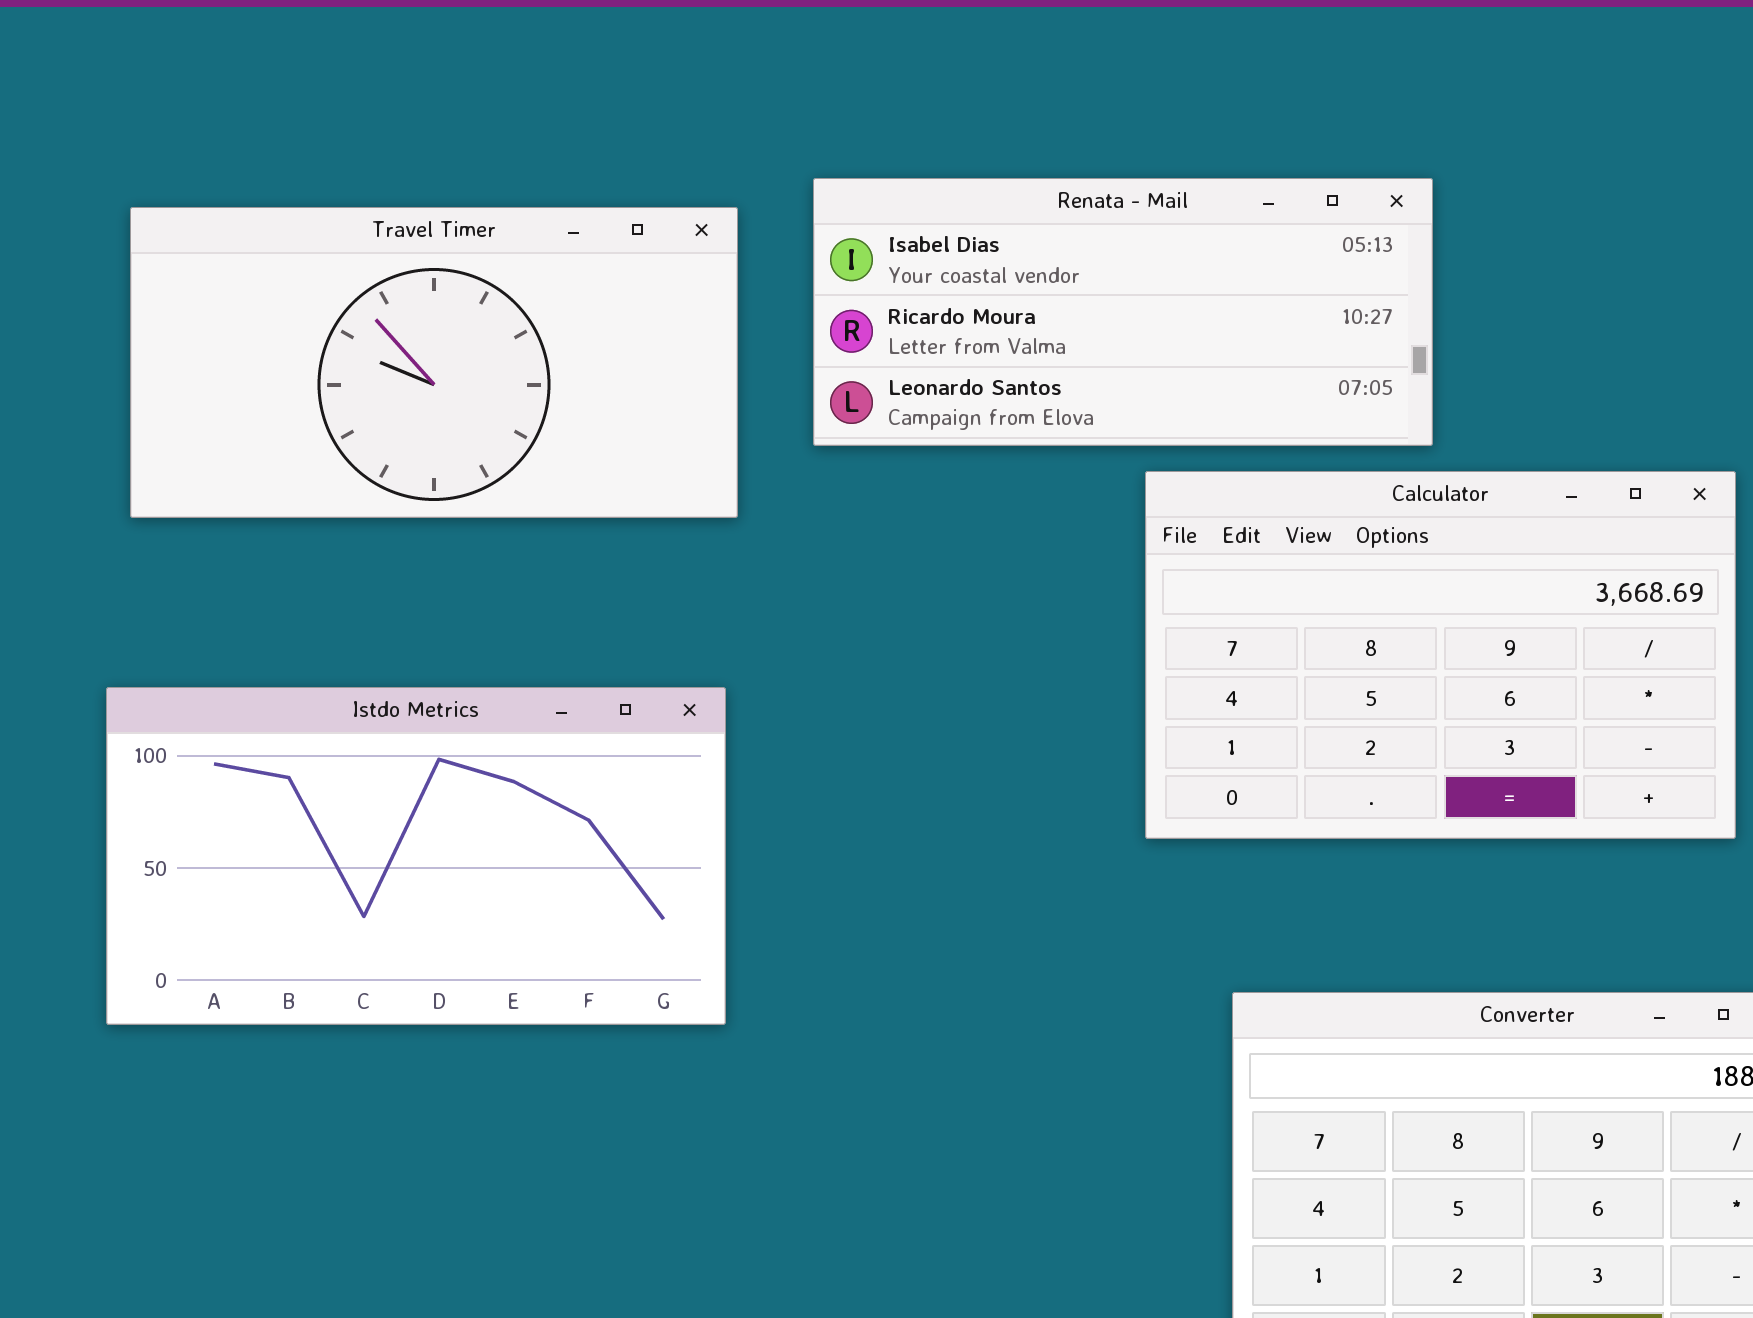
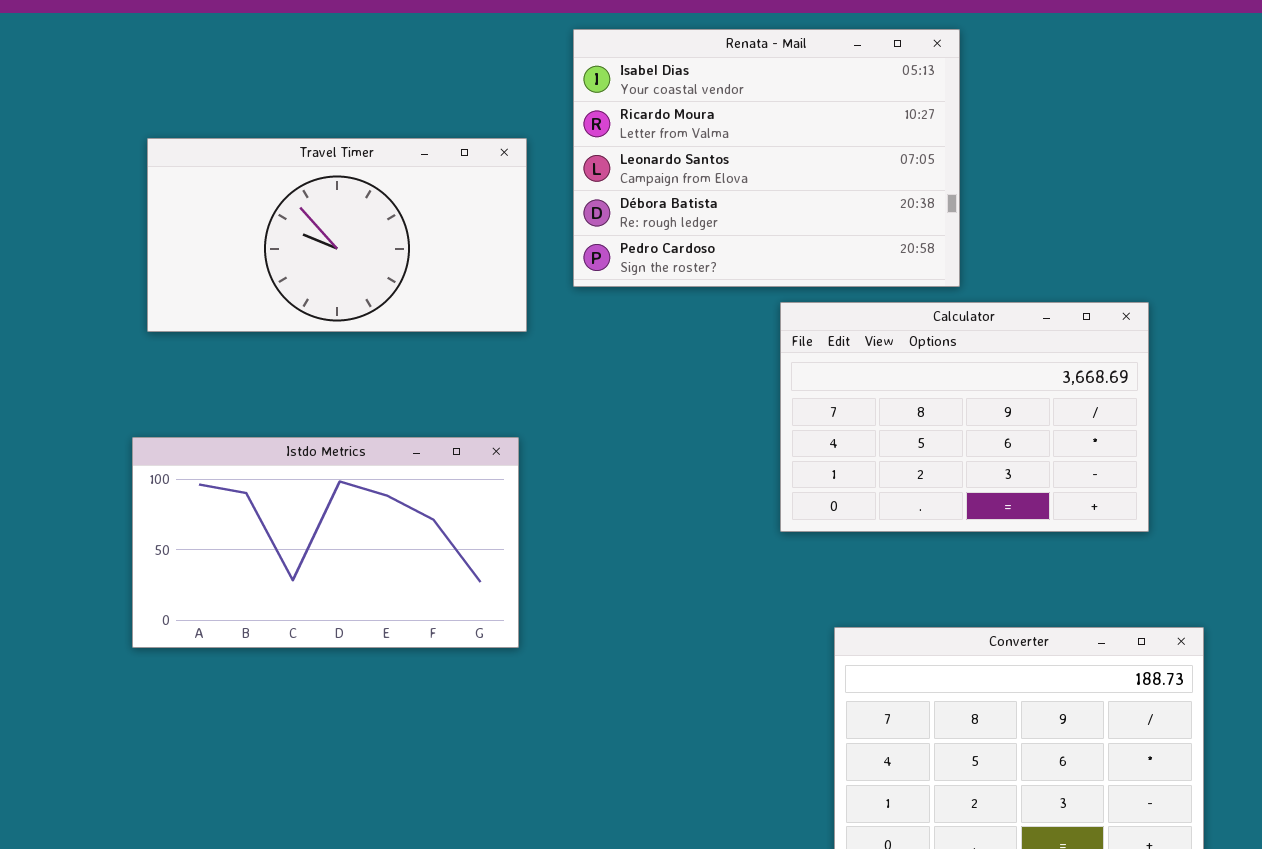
Renata - Mail: [813,178,1433,446] -> [573,29,960,287], resized

